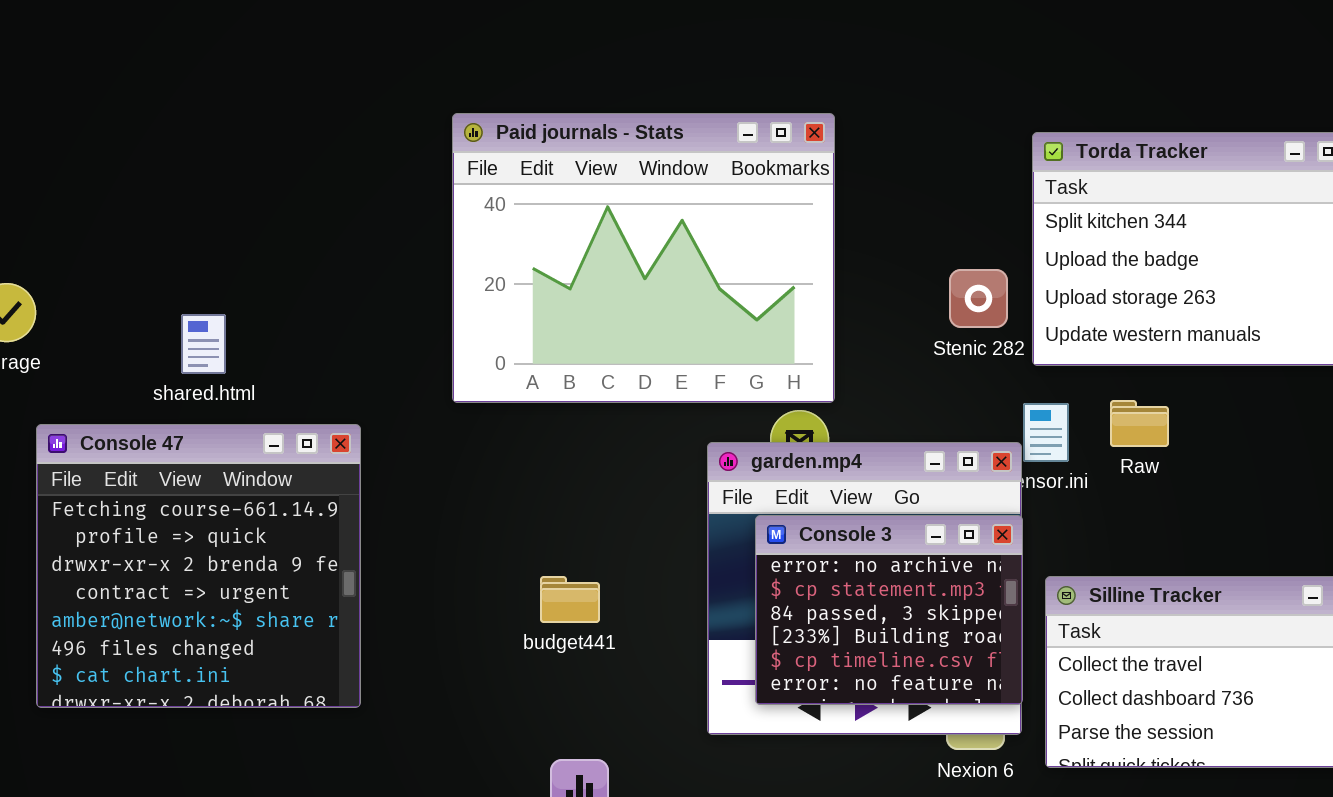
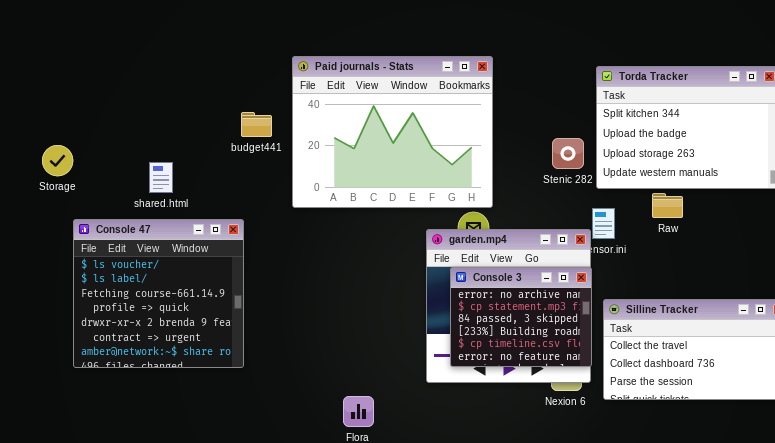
Raw: [1110,400,1169,447] -> [652,193,683,218], moved
Console 47: [36,424,361,708] -> [73,219,244,368], scrolled up 2 rows
budget441: [540,576,600,623] -> [241,112,272,137], moved

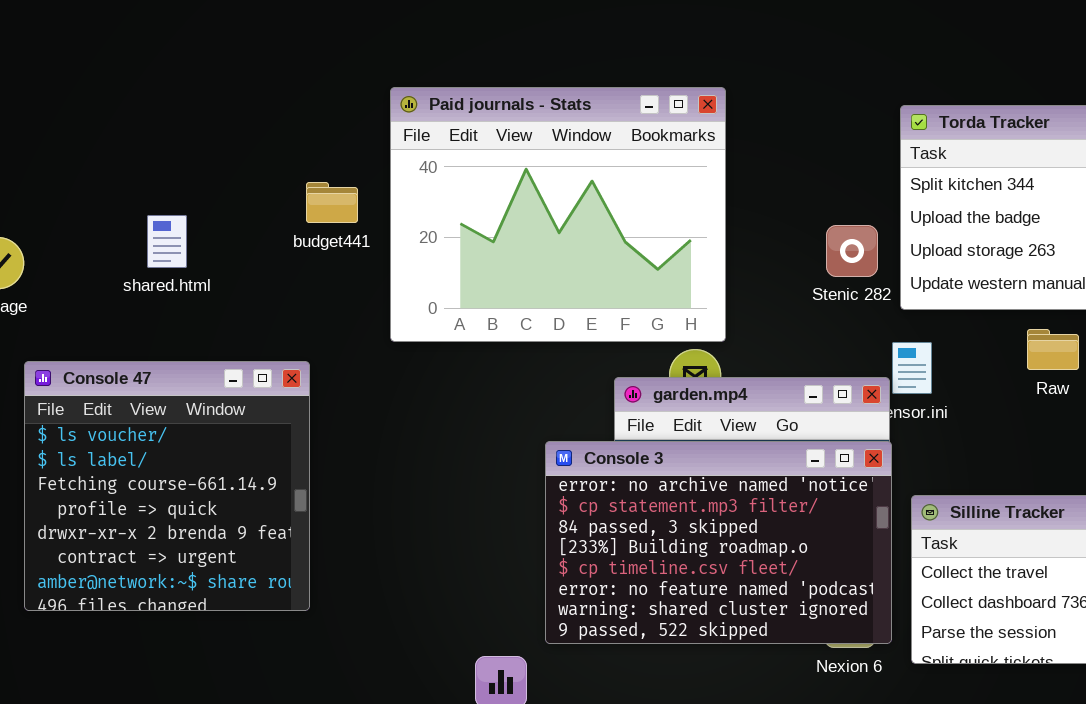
shared.html: [149,162,173,193] -> [147,215,187,268], moved
Raw: [652,193,683,218] -> [1027,329,1079,370], moved
Console 3: [450,267,592,367] -> [545,441,892,644], resized

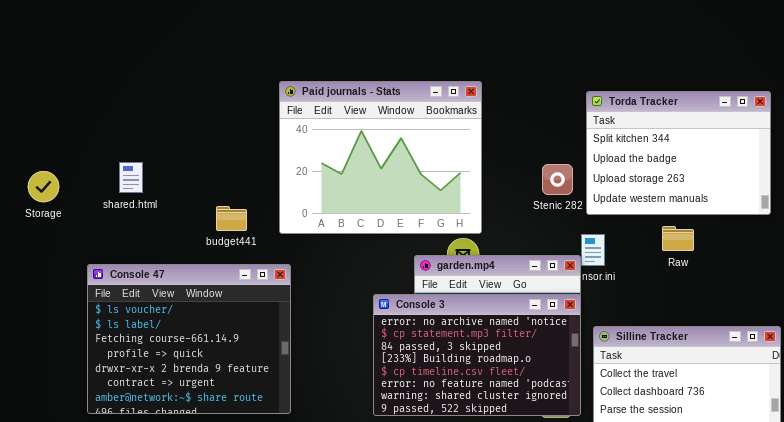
budget441: [306,182,358,223] -> [216,206,247,231], moved
shared.html: [147,215,187,268] -> [119,162,143,193], moved
Console 47: [24,361,310,611] -> [87,264,291,414], moved, resized

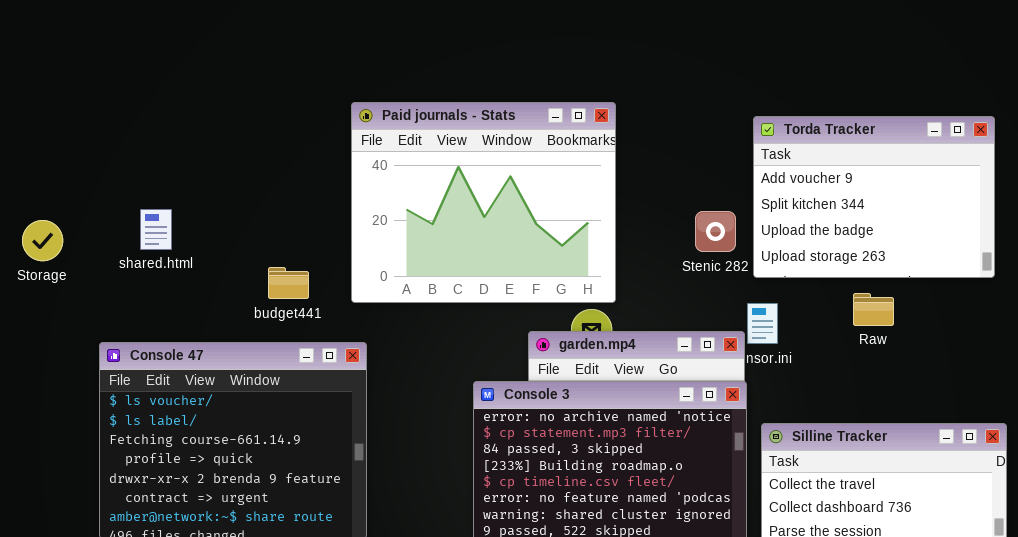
Torda Tracker: [586,91,771,215] -> [753,116,995,278], scrolled up 1 row

